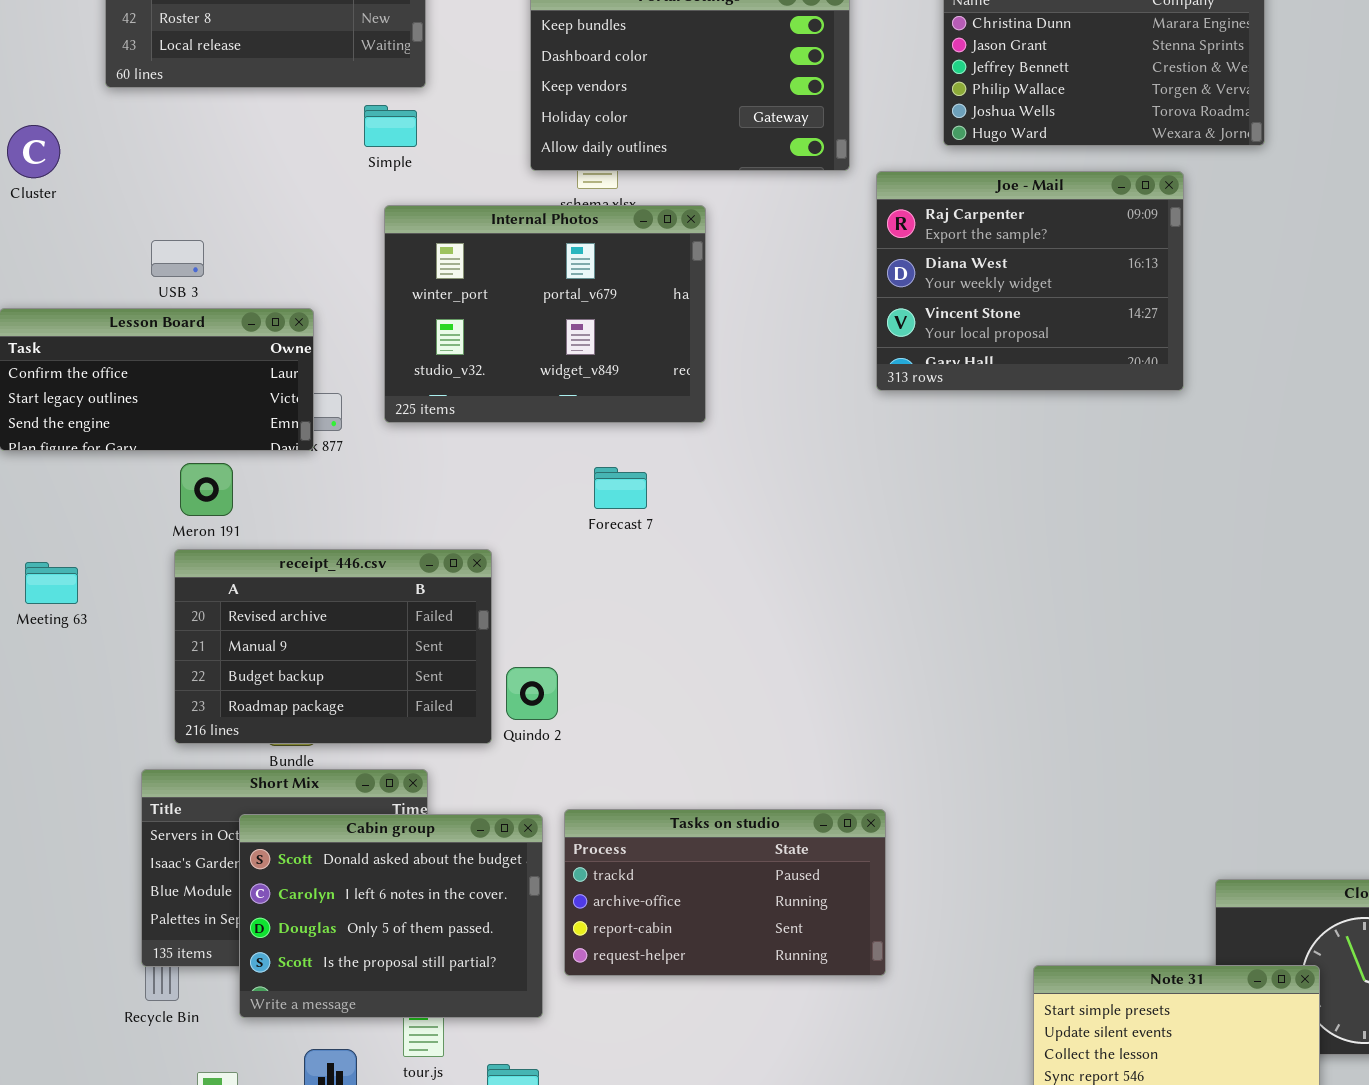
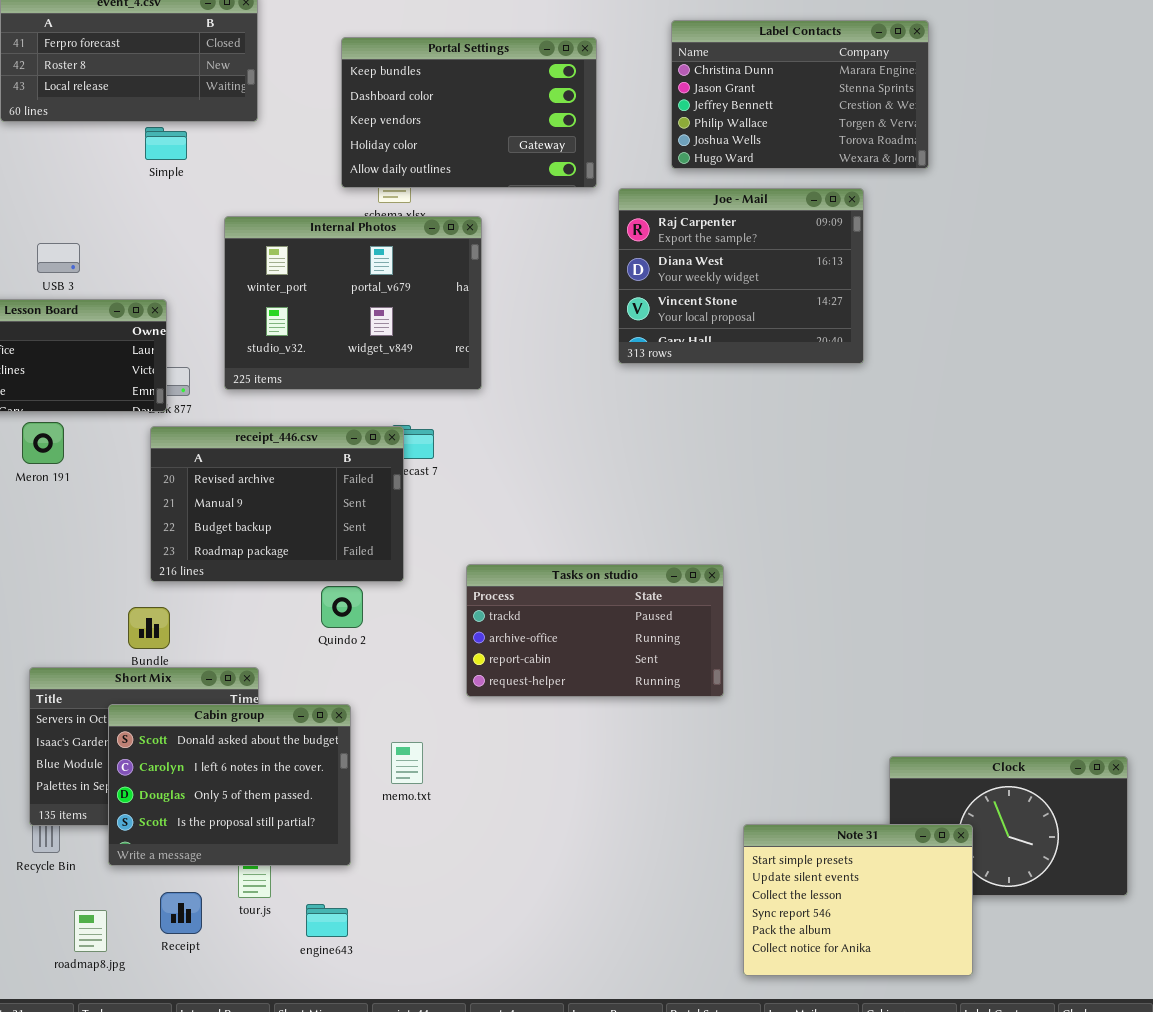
Simple: [364,105,417,147] -> [145,127,187,160], moved
Meron 191: [180,463,233,516] -> [22,422,64,464], moved
receipt_446.csv: [174,549,492,744] -> [150,426,404,582], moved
Tasks on studio: [564,809,886,976] -> [466,564,724,697], moved

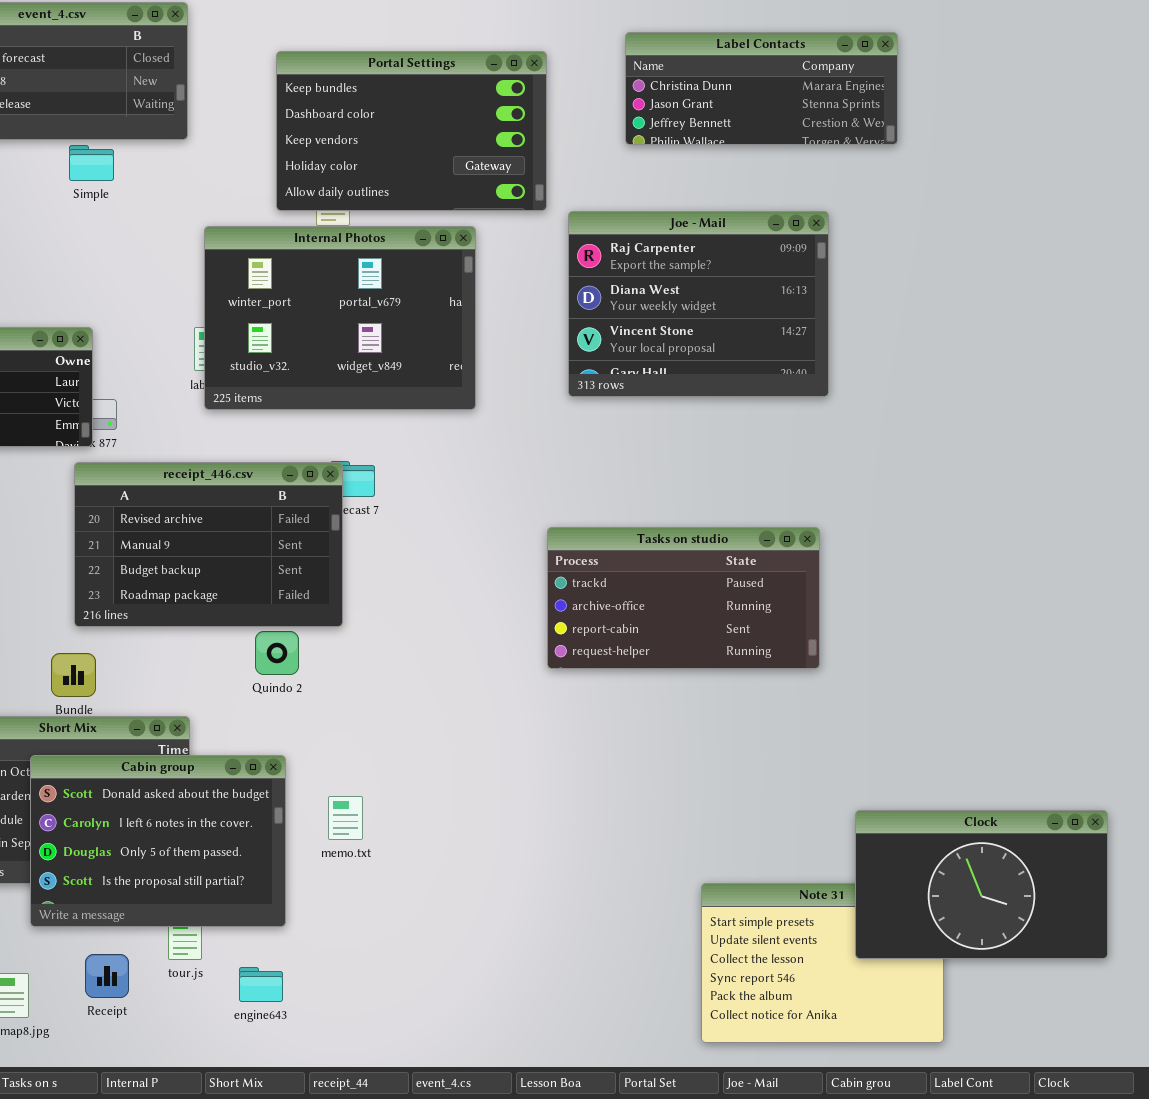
Label Contacts: [671,20,929,169] -> [625,32,898,145], resized
Internal Photos: [224,216,482,390] -> [204,226,476,410], moved
Tasks on studio: [466,564,724,697] -> [547,527,820,669], moved
Clock: [889,756,1128,896] -> [855,810,1108,959], raised

